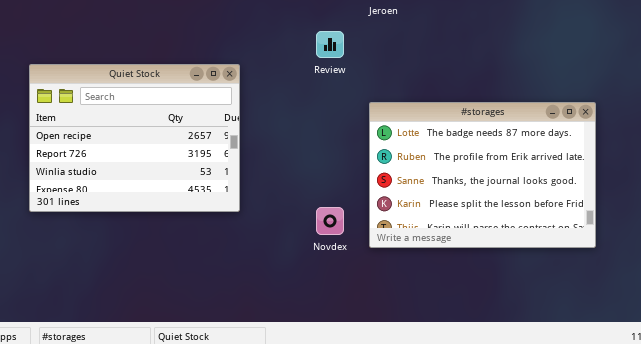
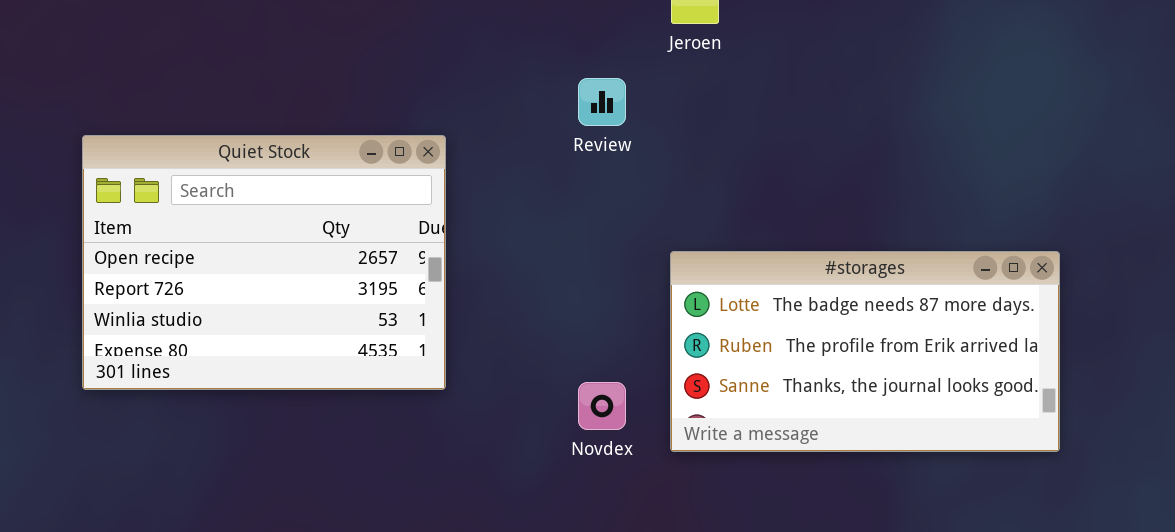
#storages: [369,102,596,248] -> [670,251,1060,452], resized

